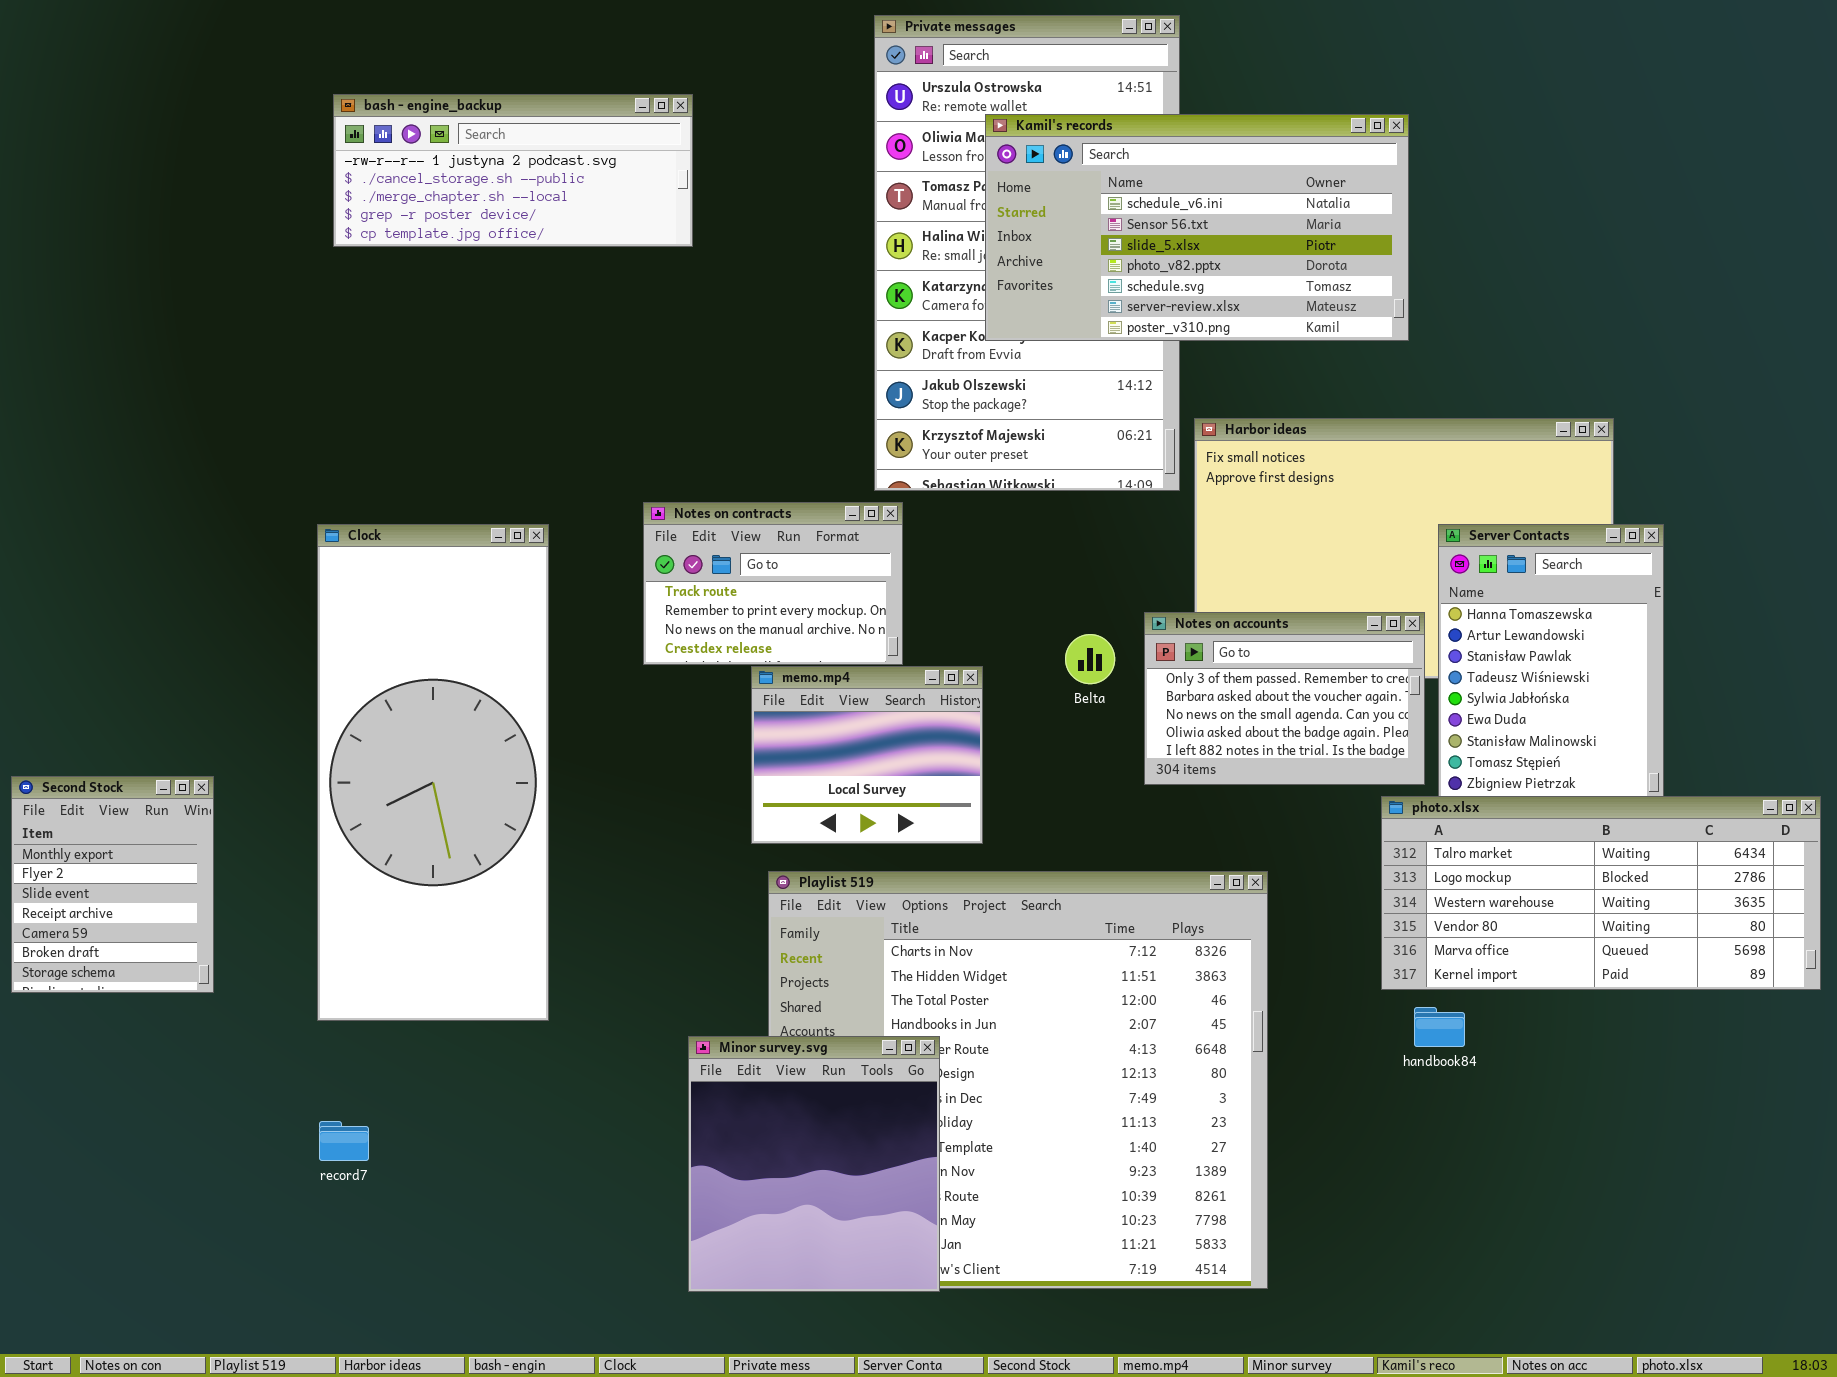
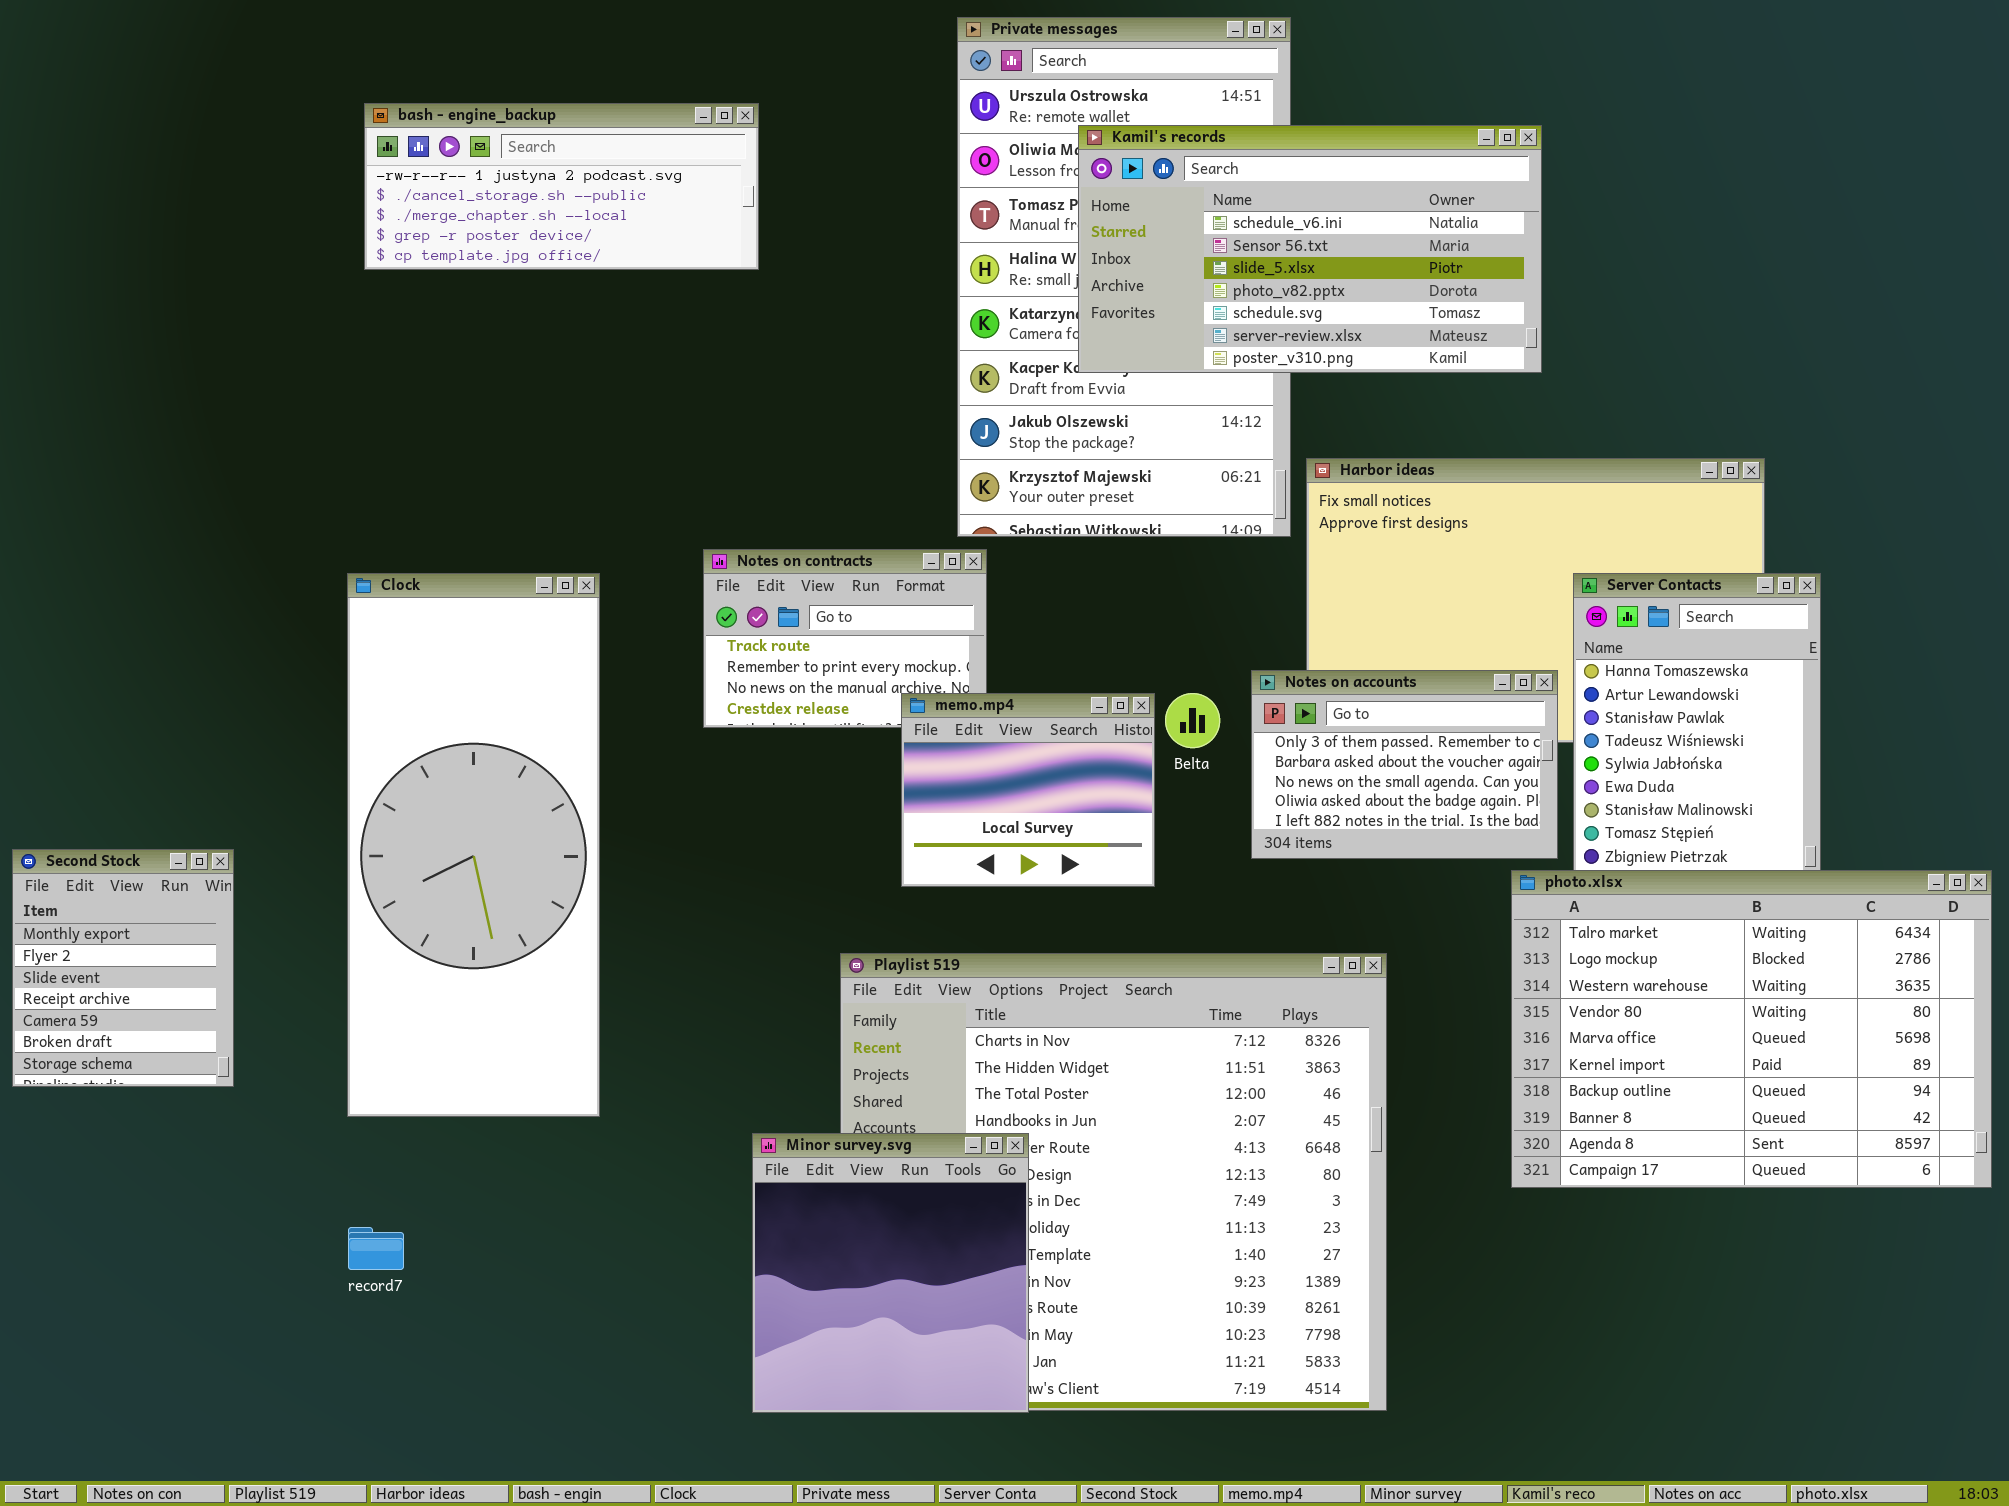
memo.mp4: [751,666,983,844] -> [901,693,1155,887], moved
photo.xlsx: [1381,796,1821,990] -> [1511,870,1992,1188], resized

